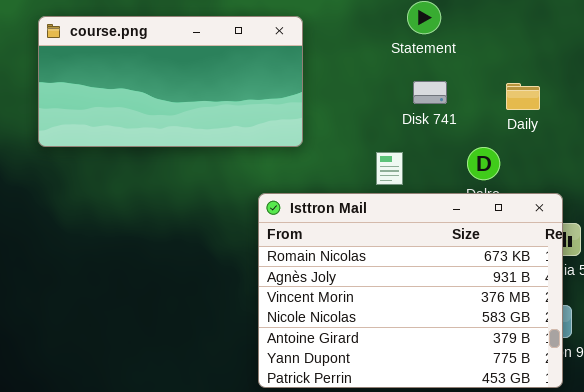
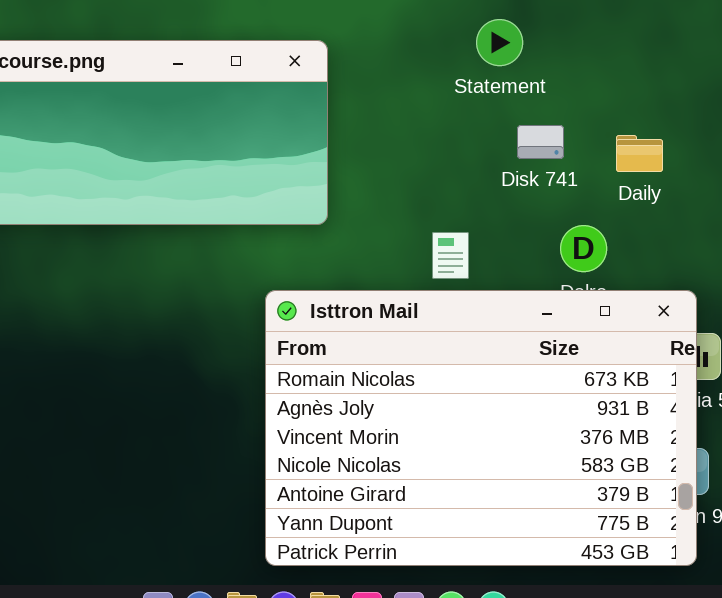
Disk 741: [413,81,447,104] -> [517,125,564,159], moved

